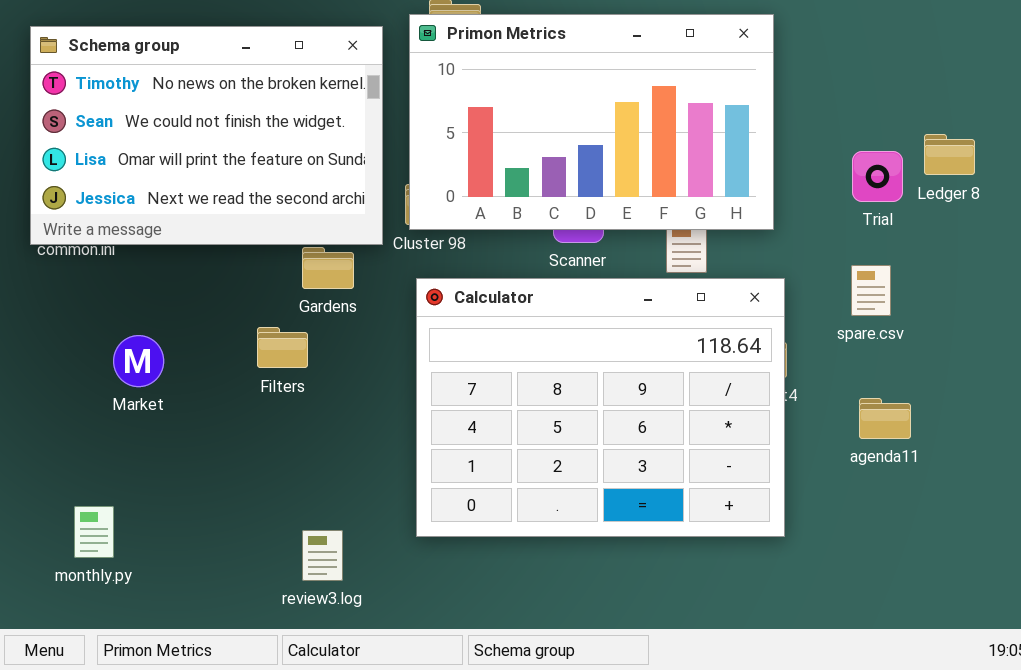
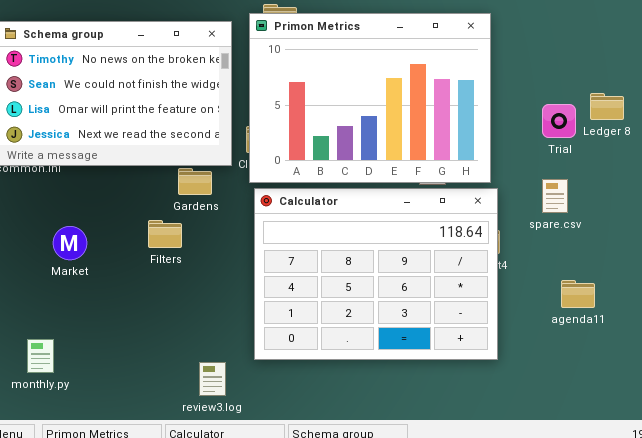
Primon Metrics: [409,14,774,230] -> [249,13,491,183], resized
agenda11: [859,398,911,439] -> [561,280,595,308], moved
review3.log: [302,530,343,581] -> [199,362,226,396], moved

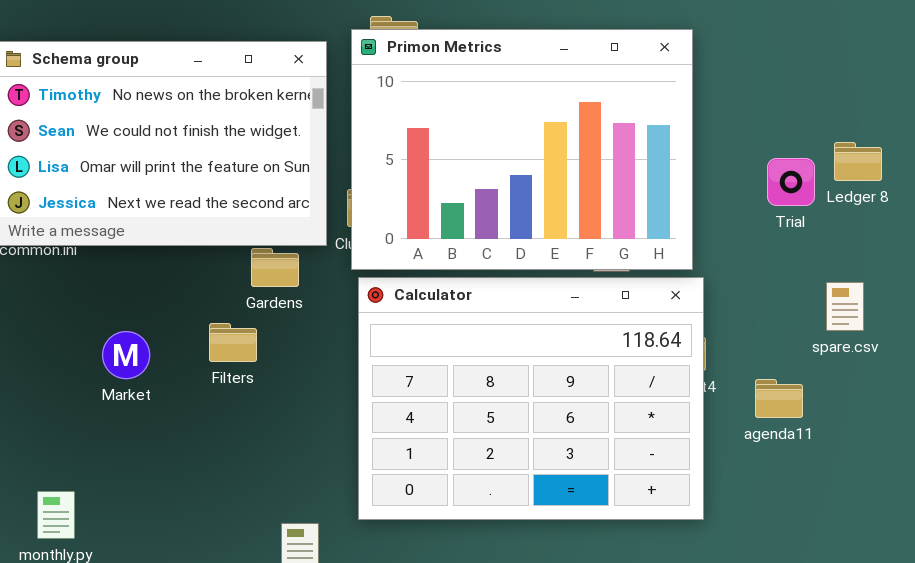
spare.csv: [542,179,568,213] -> [826,282,864,331], moved
Market: [53,226,87,260] -> [102,331,150,379], moved
agenda11: [561,280,595,308] -> [755,379,803,418], moved

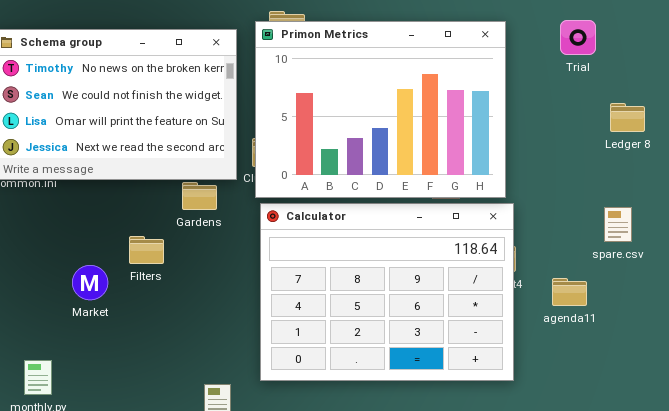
Trial: [767,158,815,206] -> [560,20,596,55], moved
Filters: [209,323,257,362] -> [129,236,164,264], moved
Market: [102,331,150,379] -> [72,265,108,300], moved

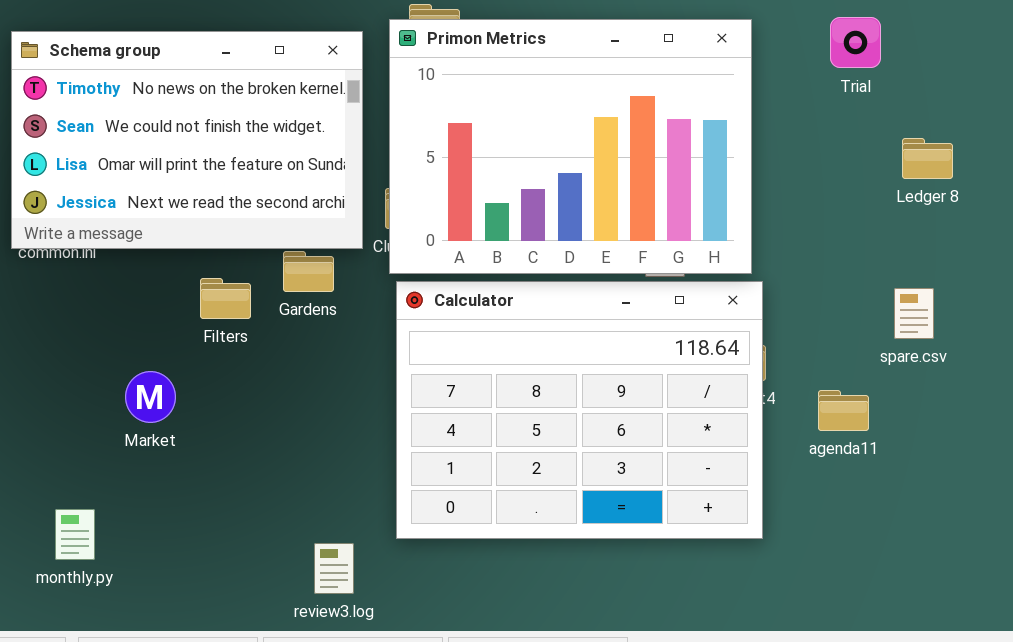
Filters: [129,236,164,264] -> [200,278,251,319], moved

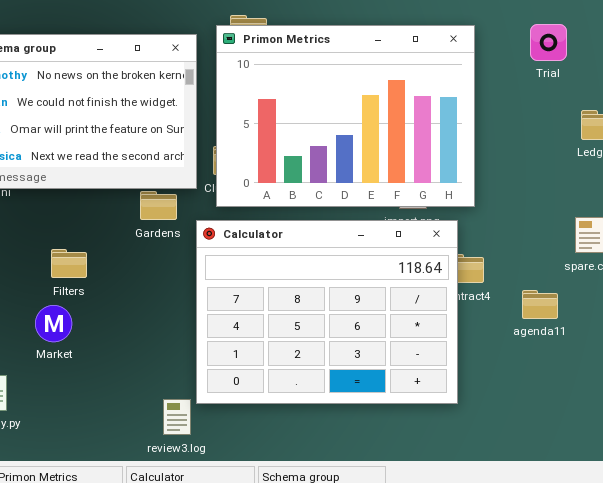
Filters: [200,278,251,319] -> [51,249,87,278], moved
Calculator: [396,281,763,539] -> [196,220,458,404], moved
Market: [125,371,176,423] -> [35,305,72,342], moved

